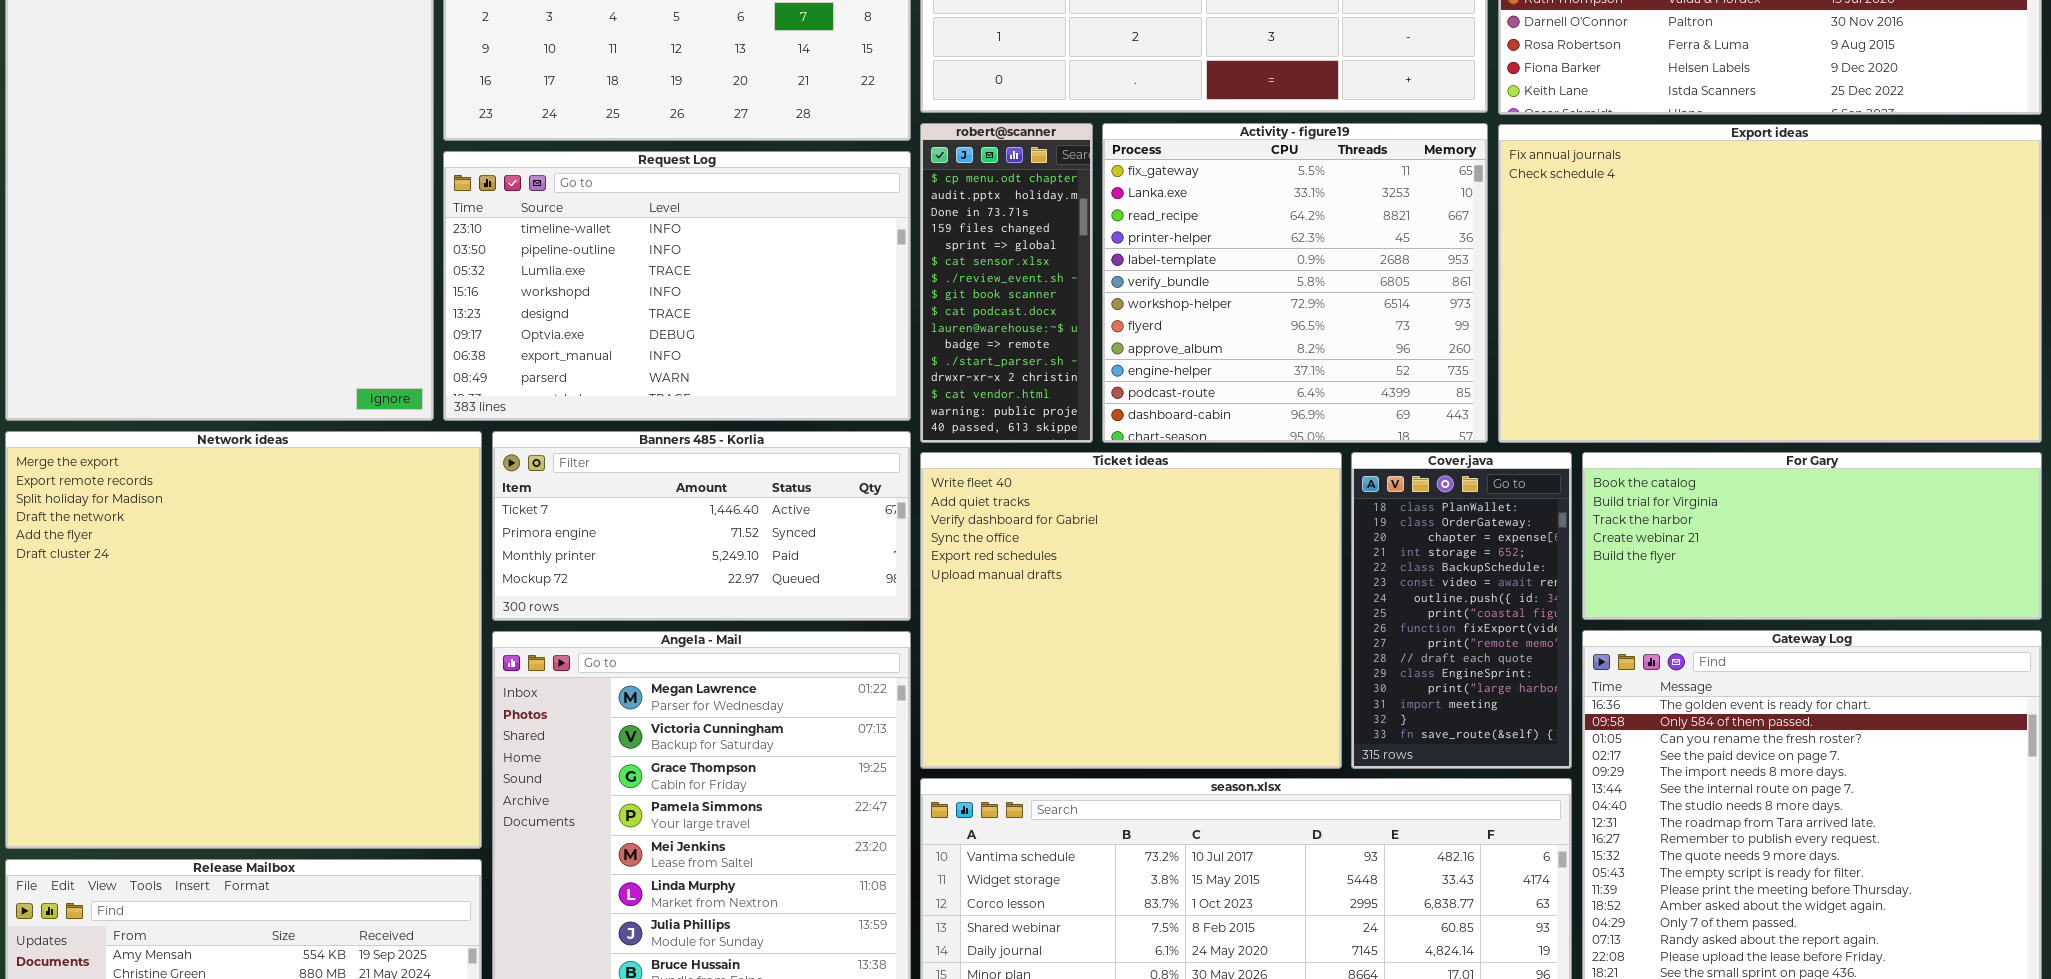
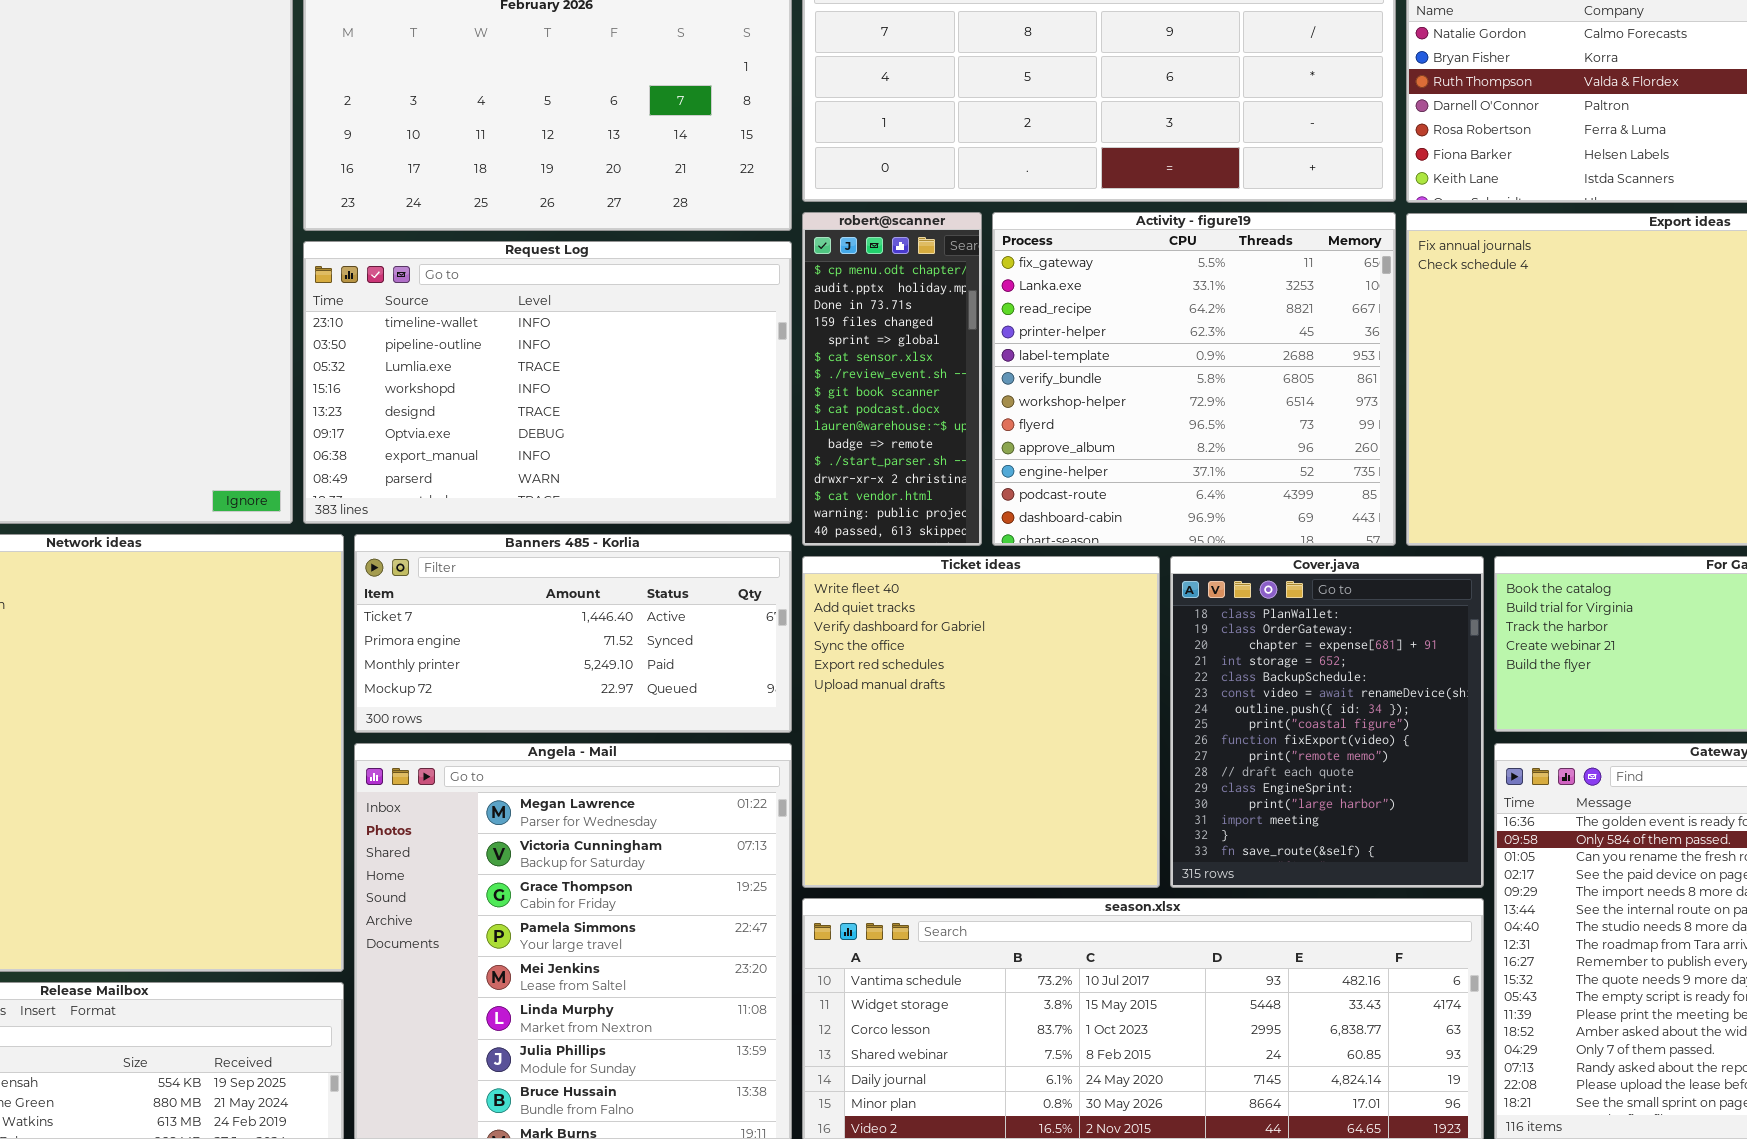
Ticket ideas: [920,452,1342,769] -> [802,556,1160,888], resized
Cover.java: [1351,452,1572,769] -> [1170,556,1484,888], resized

